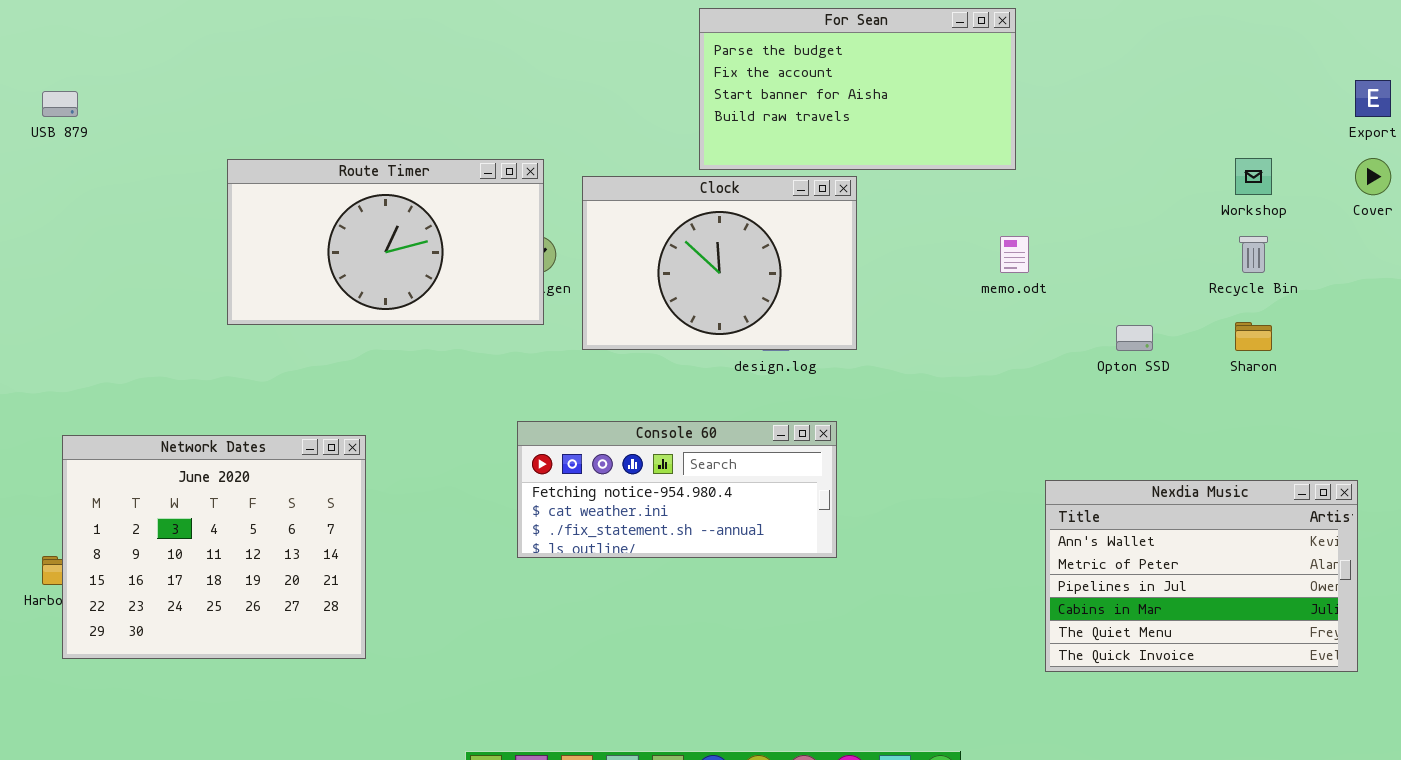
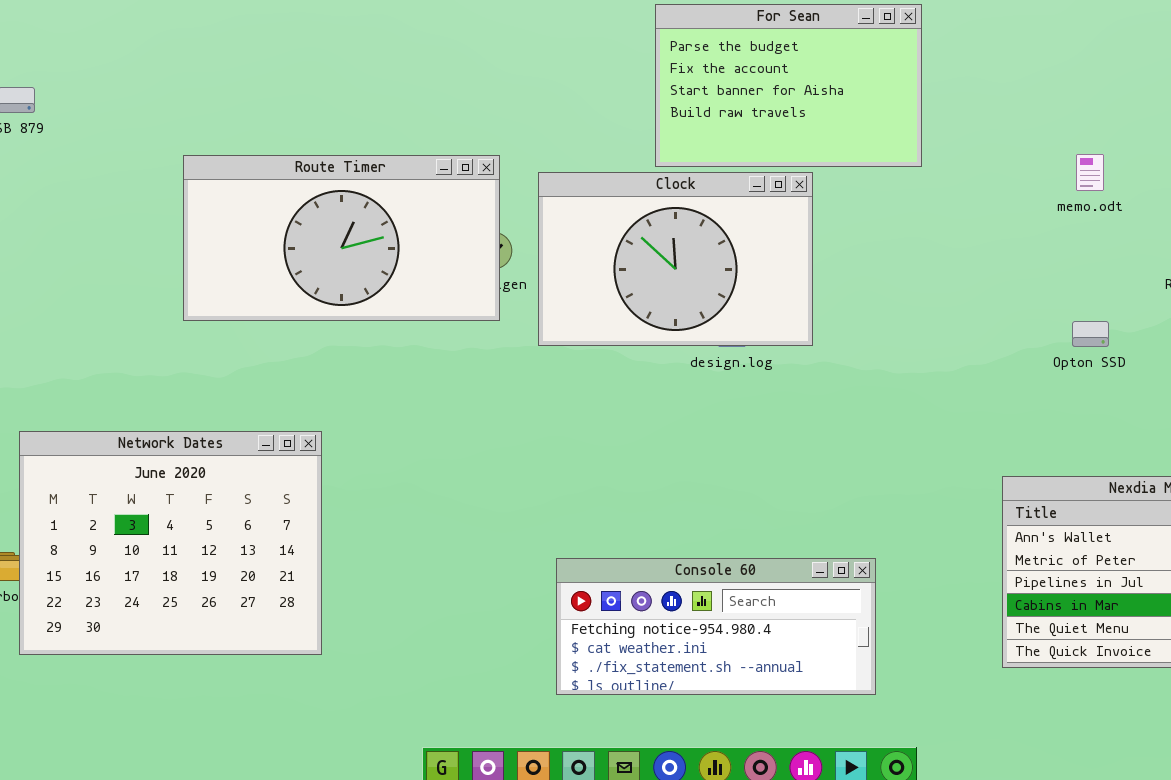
For Sean: [699,8,1016,170] -> [655,4,922,167], resized
memo.odt: [1000,236,1029,273] -> [1076,154,1104,191], moved
Console 60: [517,421,837,558] -> [556,558,876,695], moved

